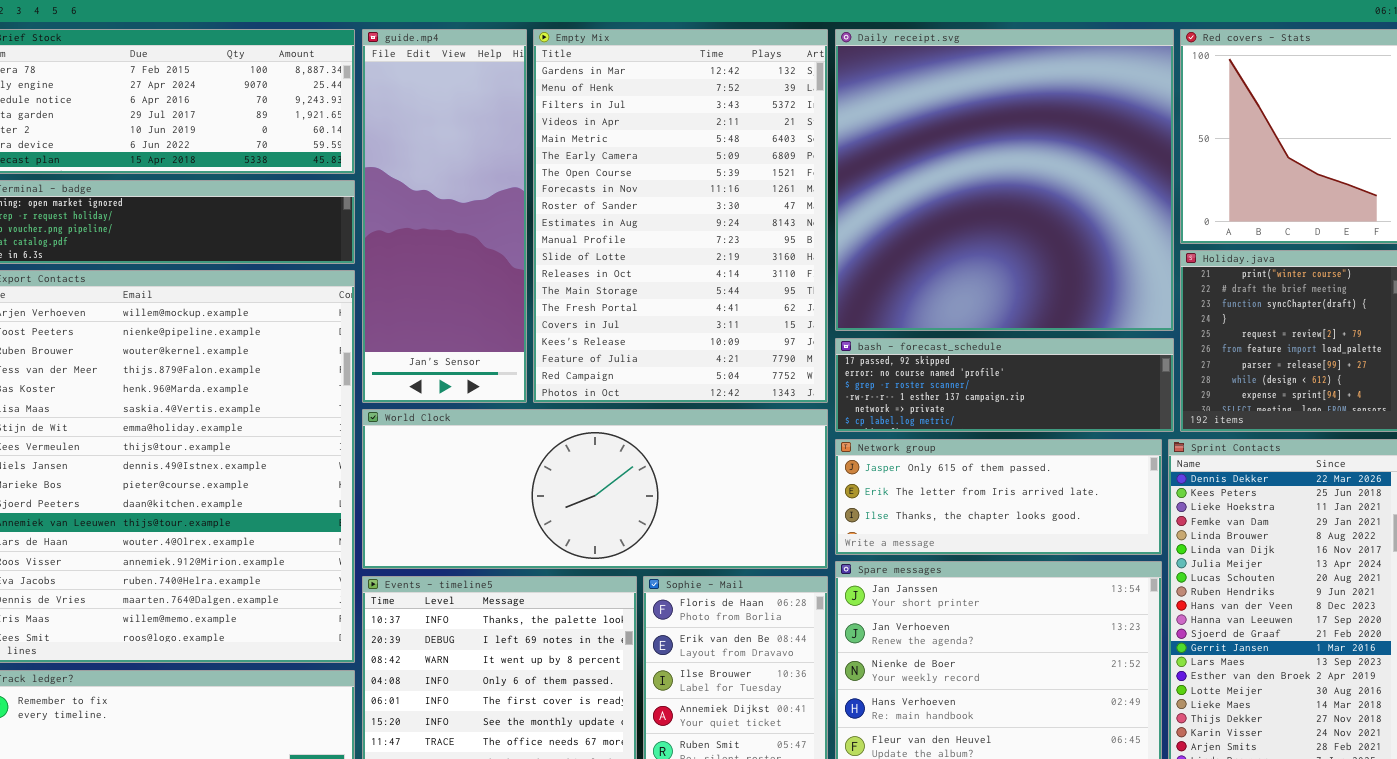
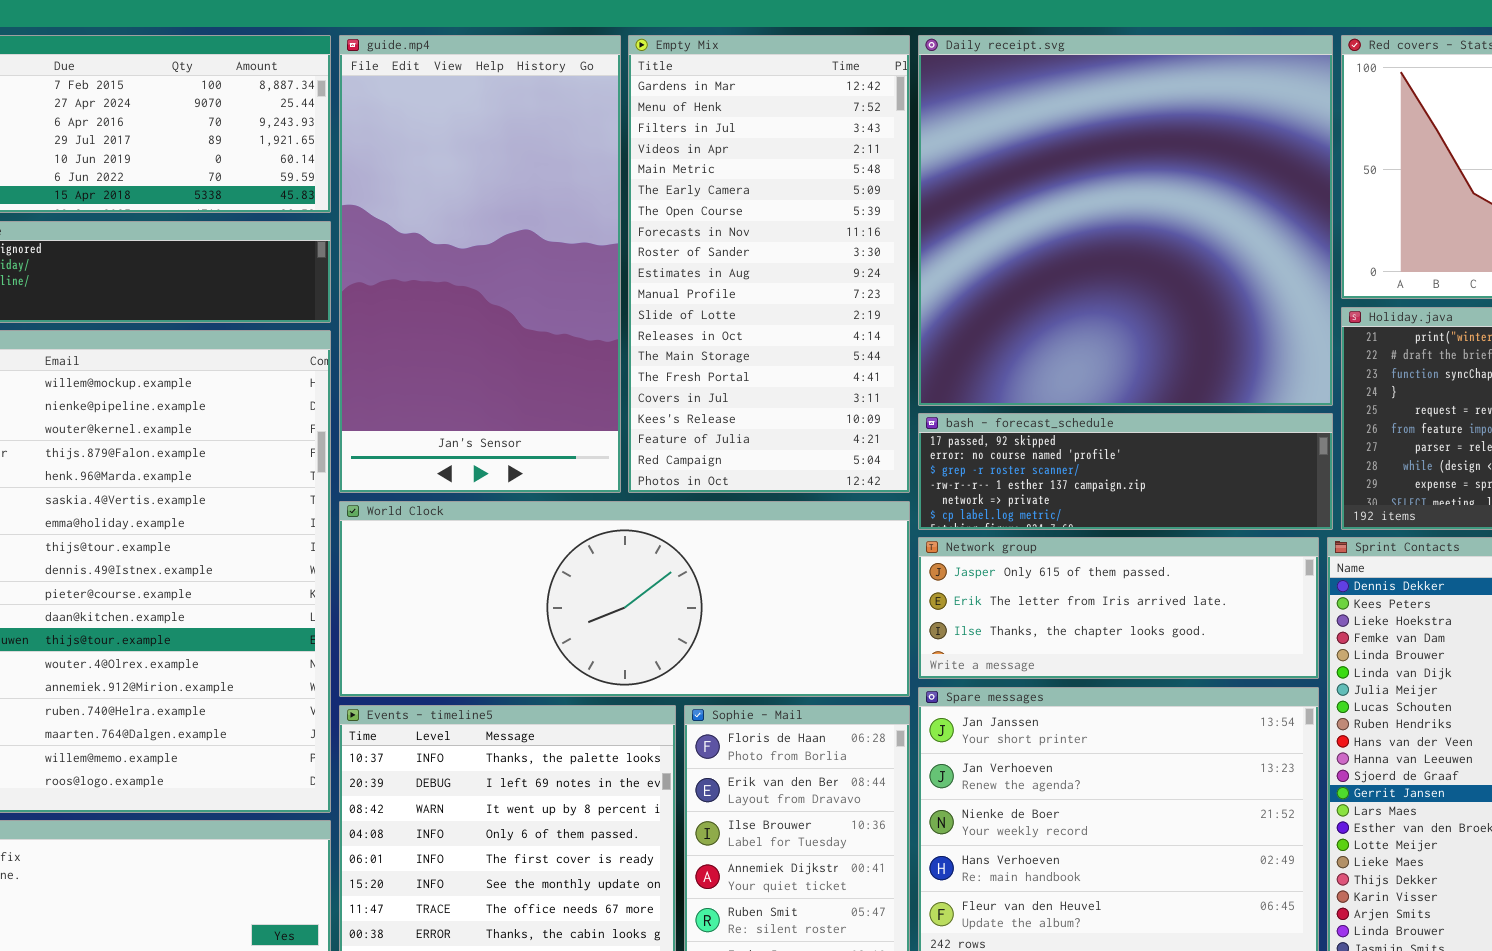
guide.mp4: [362,29,527,403] -> [339,35,621,493], resized
Empty Mix: [533,29,828,403] -> [628,35,910,493], resized

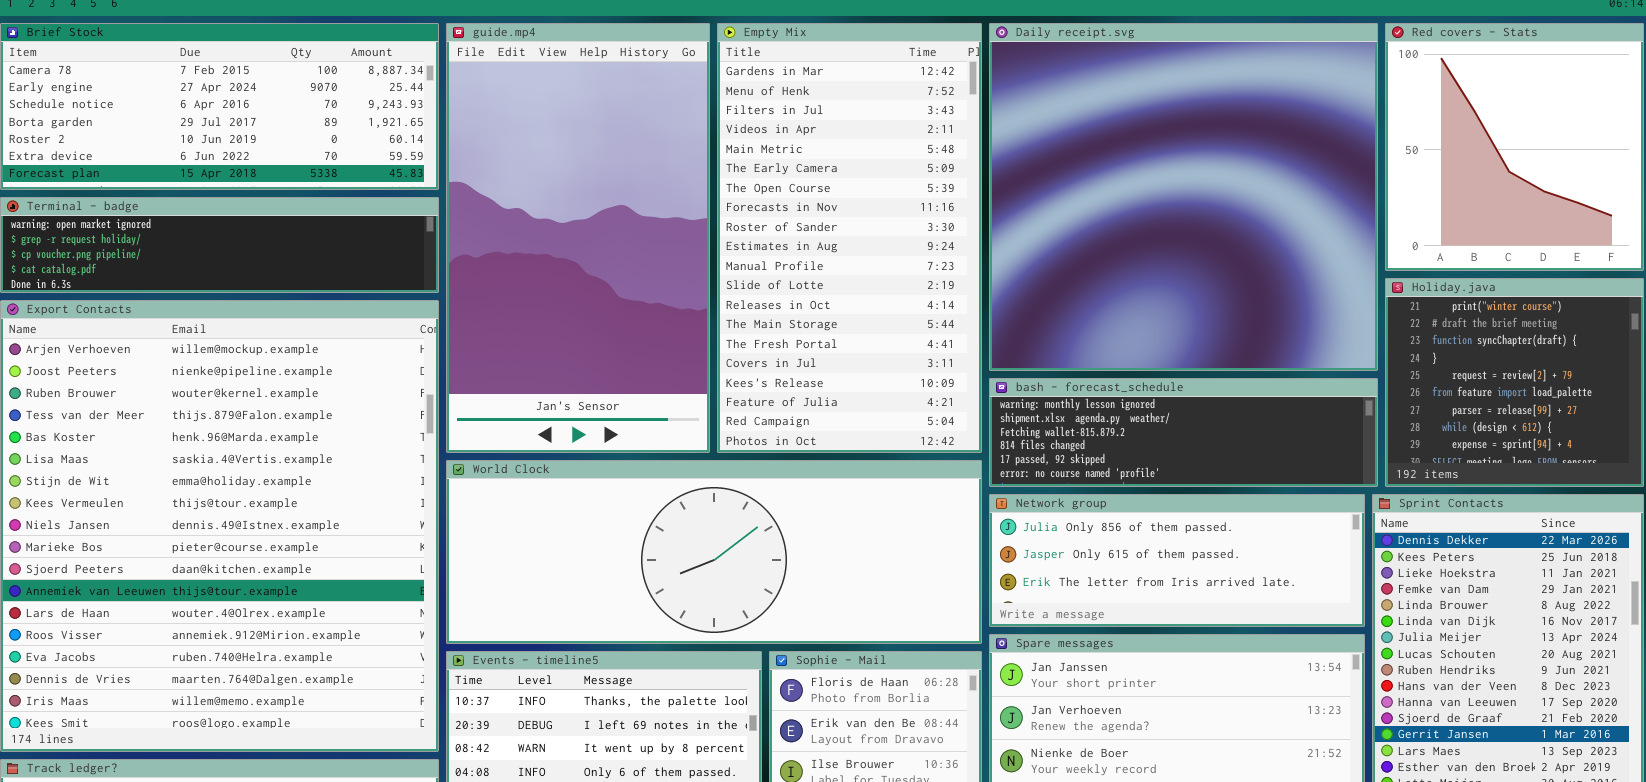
bash - forecast_schedule: [918,413,1333,530] -> [989,378,1378,487], scrolled up 4 rows
Network group: [918,537,1319,679] -> [989,494,1365,627], scrolled up 1 row

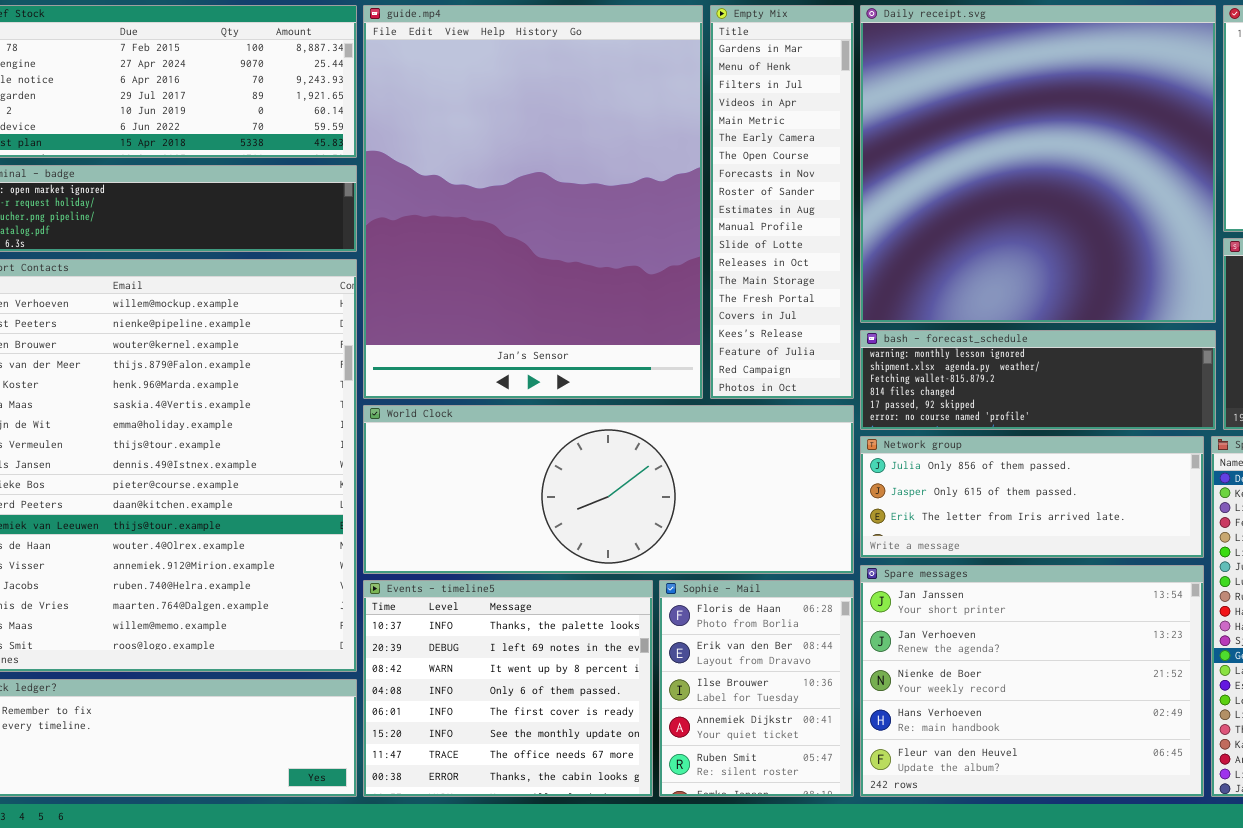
guide.mp4: [446,23,710,453] -> [363,5,703,399], resized
Empty Mix: [717,23,982,453] -> [710,5,854,399], resized

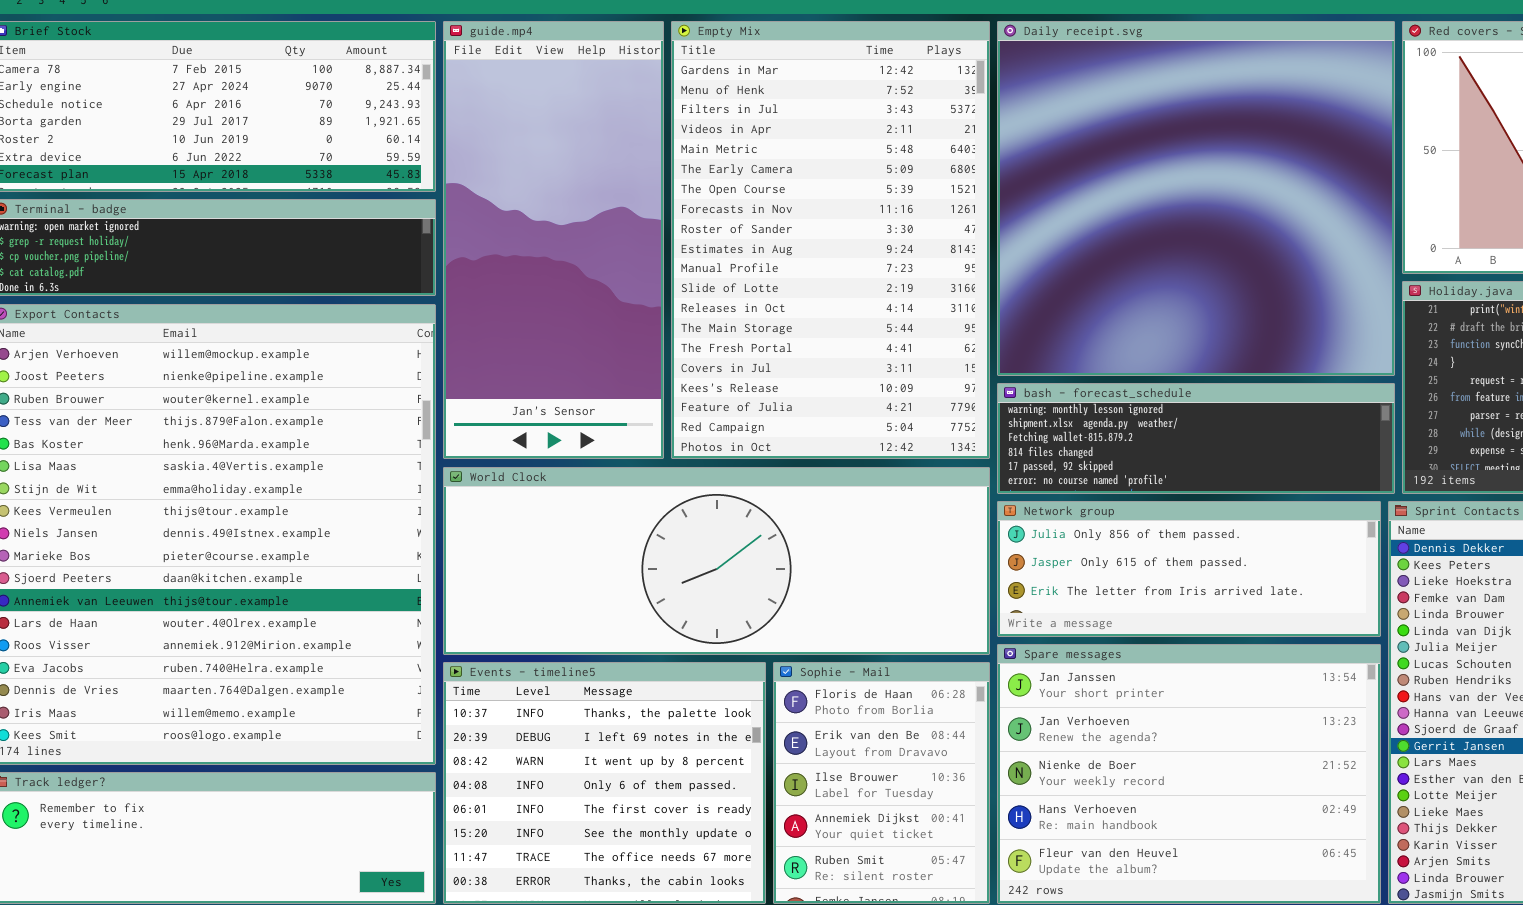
guide.mp4: [363,5,703,399] -> [443,21,664,459], resized
Empty Mix: [710,5,854,399] -> [671,21,990,459], resized

